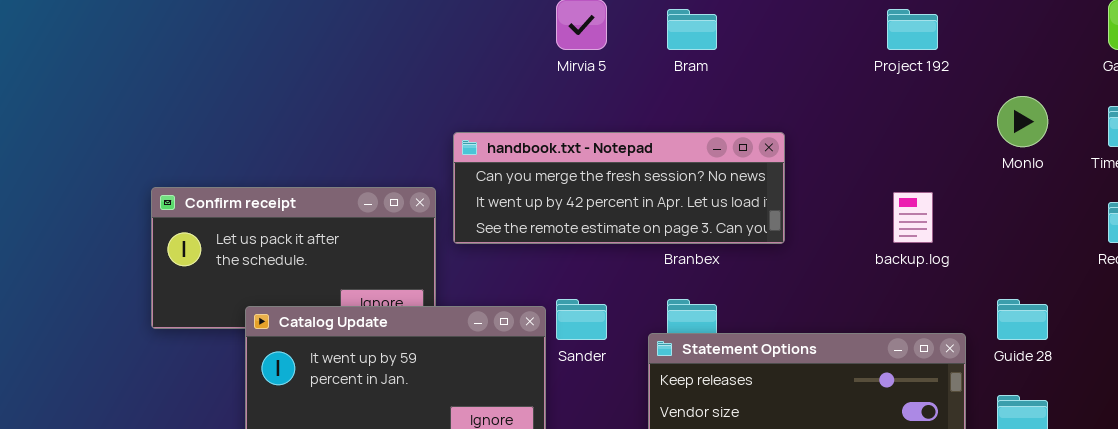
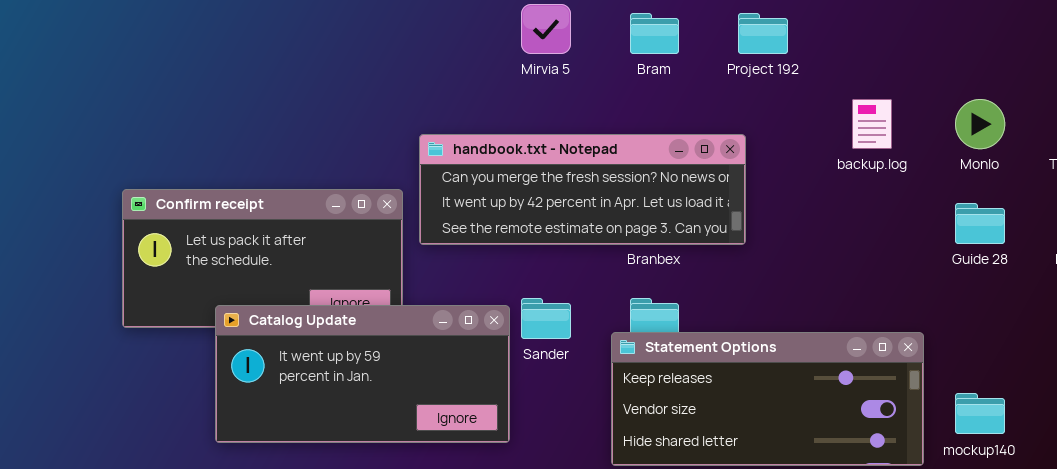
Project 192: [887,9,938,50] -> [738,13,788,54], moved
backup.log: [893,192,933,243] -> [852,99,892,149], moved
Guide 28: [997,299,1048,340] -> [955,203,1005,244], moved

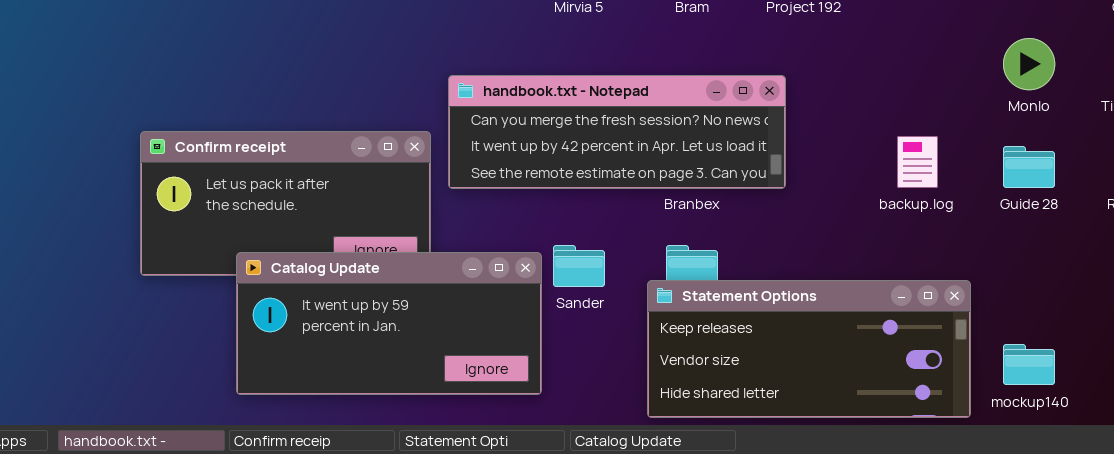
backup.log: [852,99,892,149] -> [897,136,938,188], moved

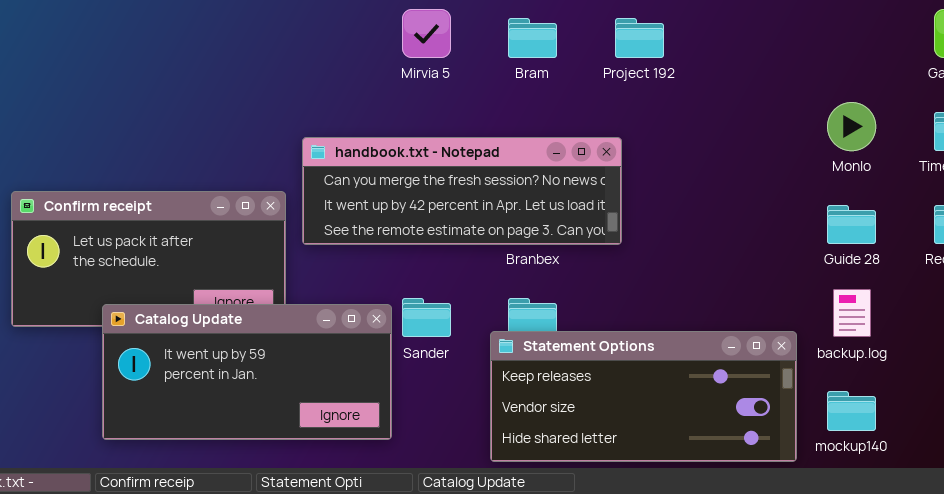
backup.log: [897,136,938,188] -> [833,289,871,337], moved

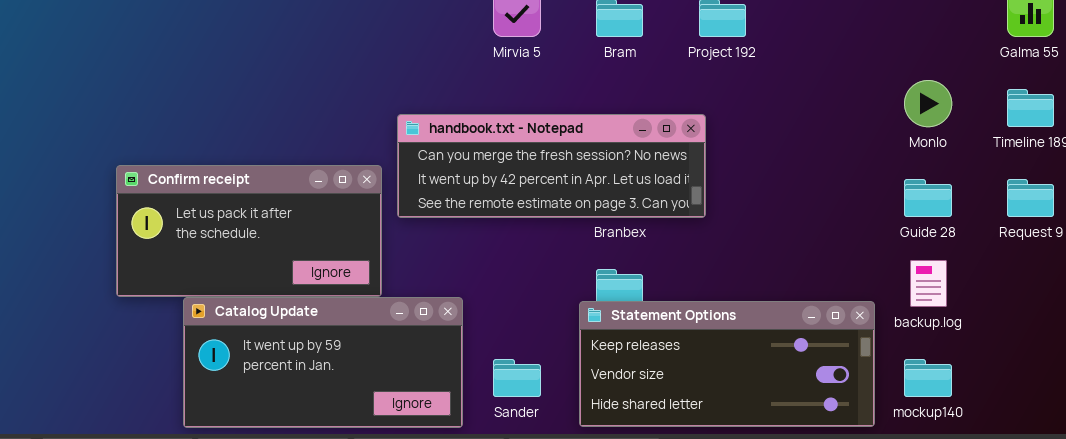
Sander: [402,298,451,337] -> [493,359,541,397], moved
Catalog Update: [102,304,392,440] -> [183,297,463,428], moved

